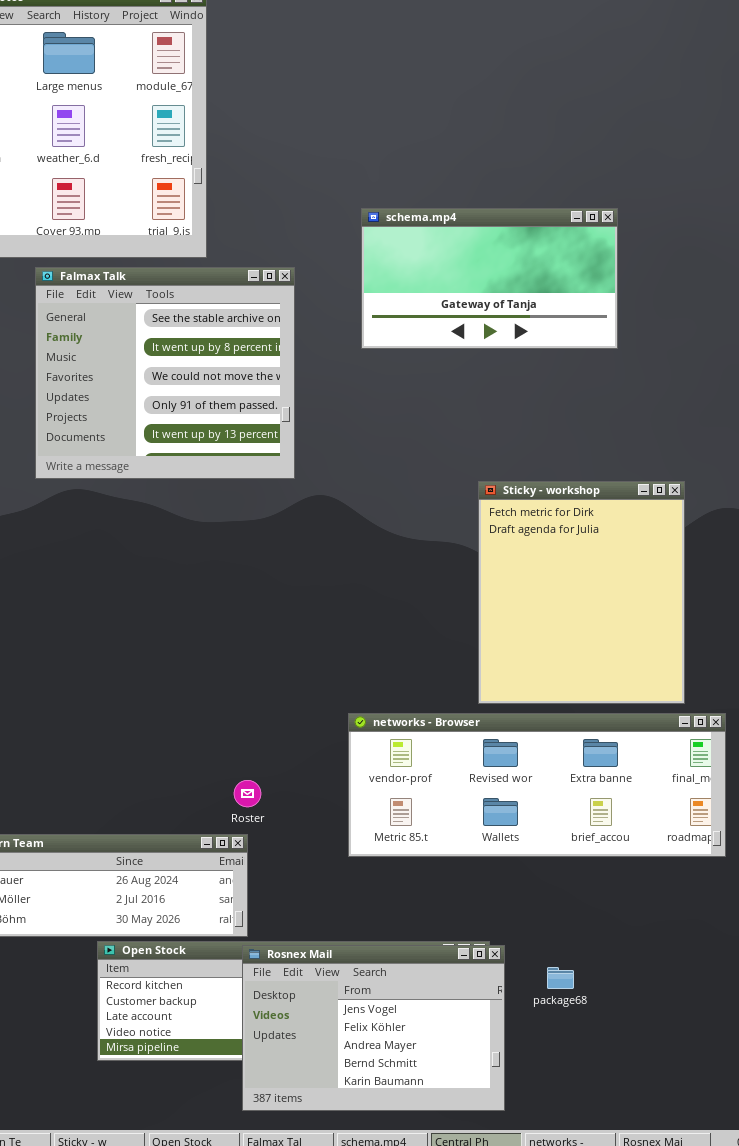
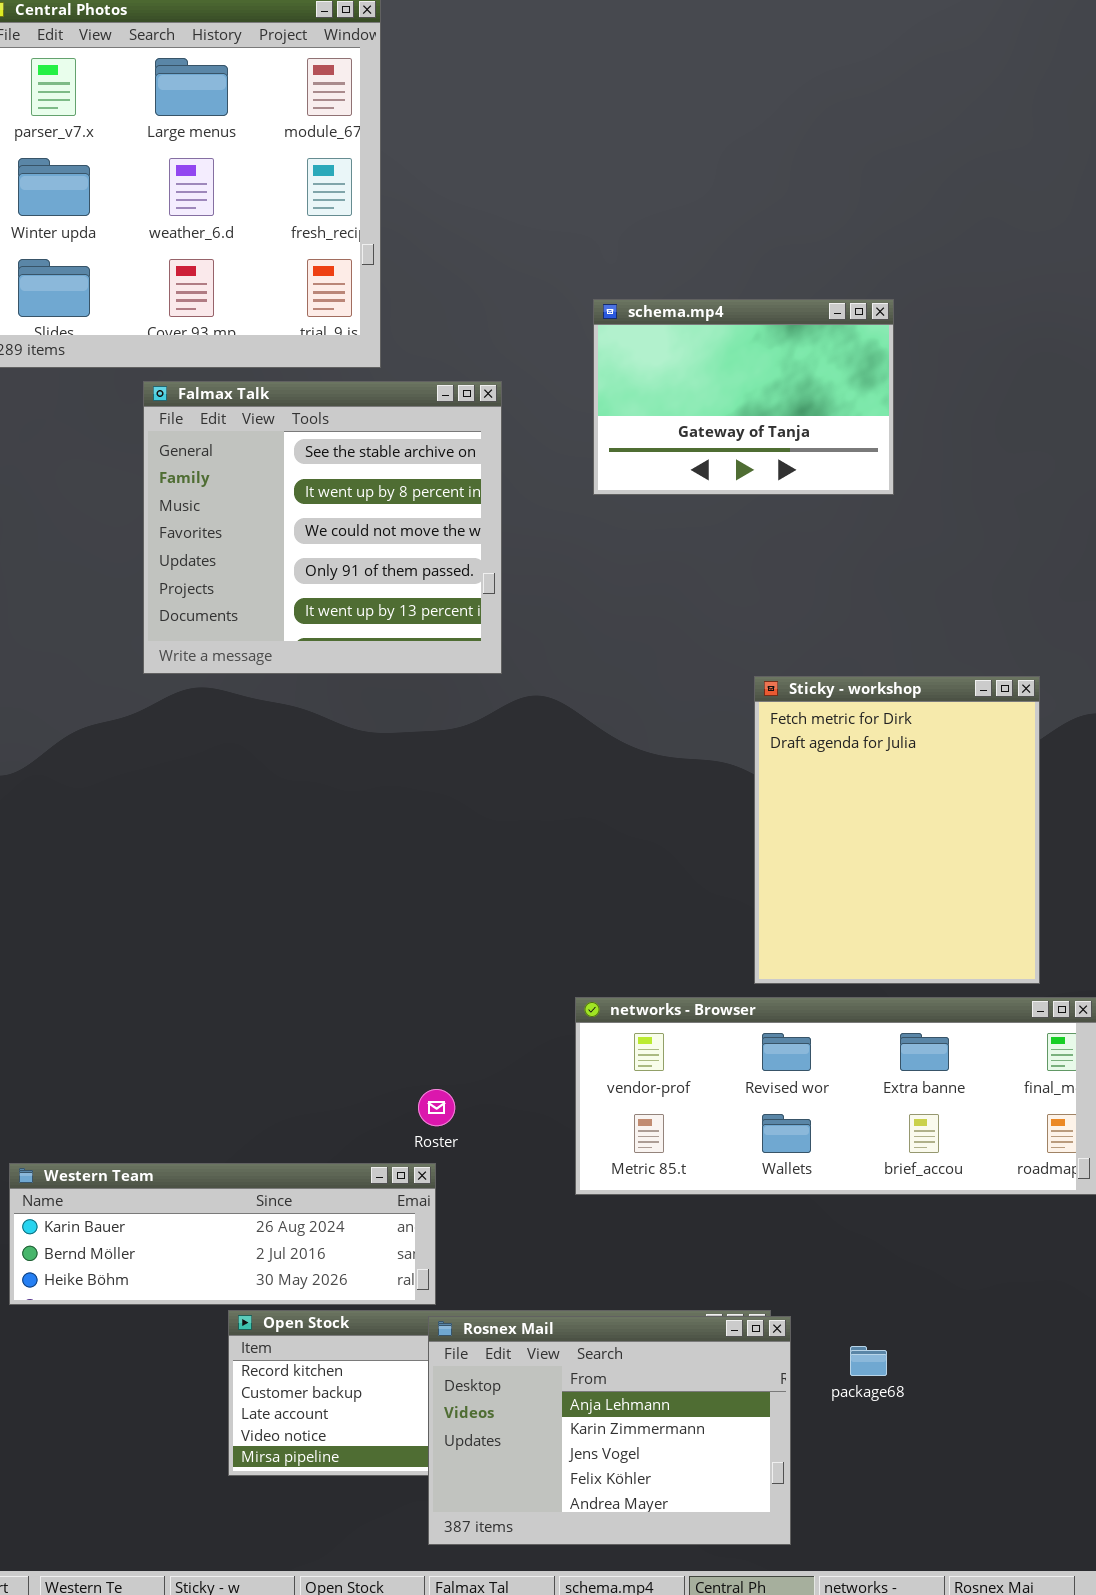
schema.mp4: [361,208,618,349] -> [593,299,894,495], resized
Rosnex Mail: [242,945,505,1111] -> [428,1316,791,1545], scrolled up 2 rows

